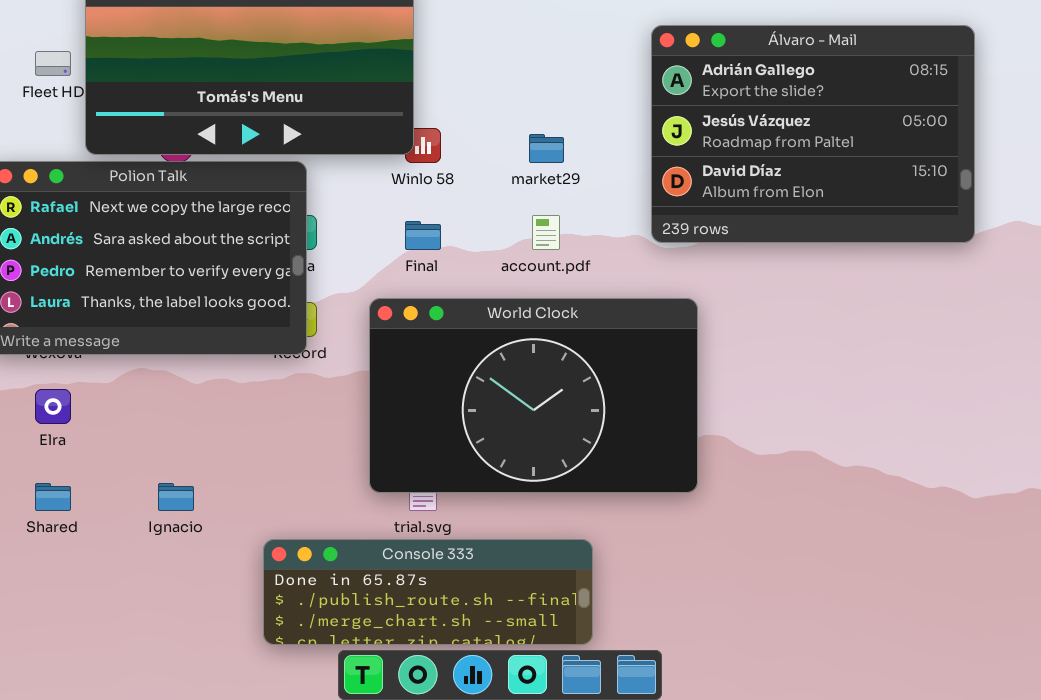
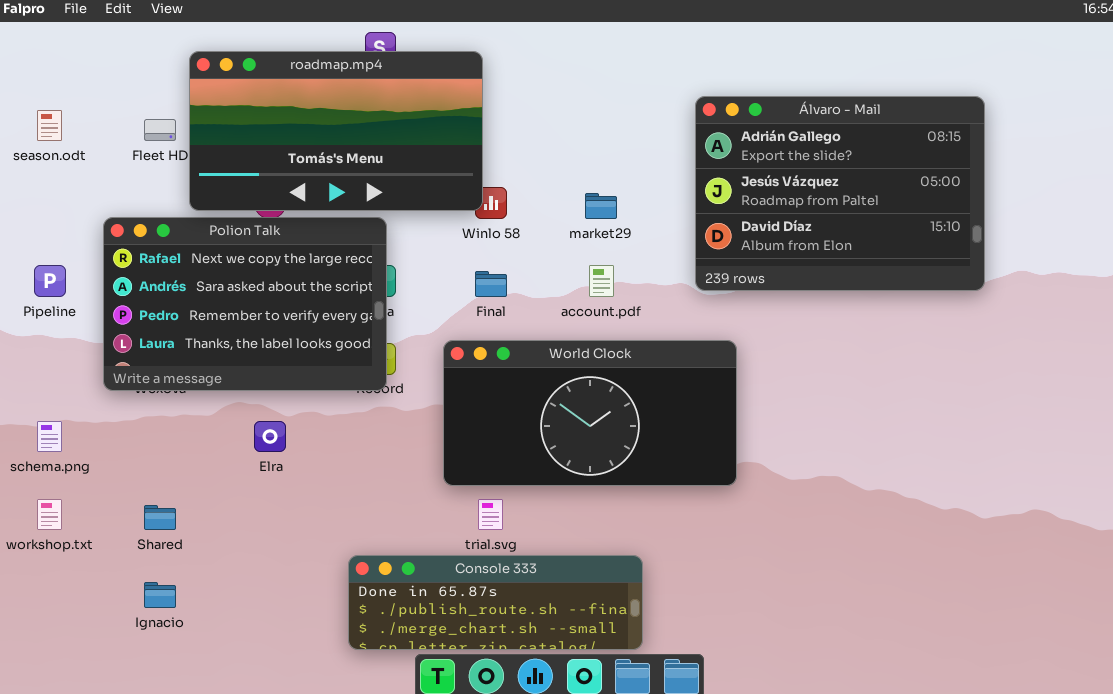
World Clock: [369,298,698,493] -> [443,340,737,486], resized
Elra: [35,389,71,424] -> [254,421,286,452], moved
Ignacio: [158,483,194,511] -> [144,582,176,608], moved

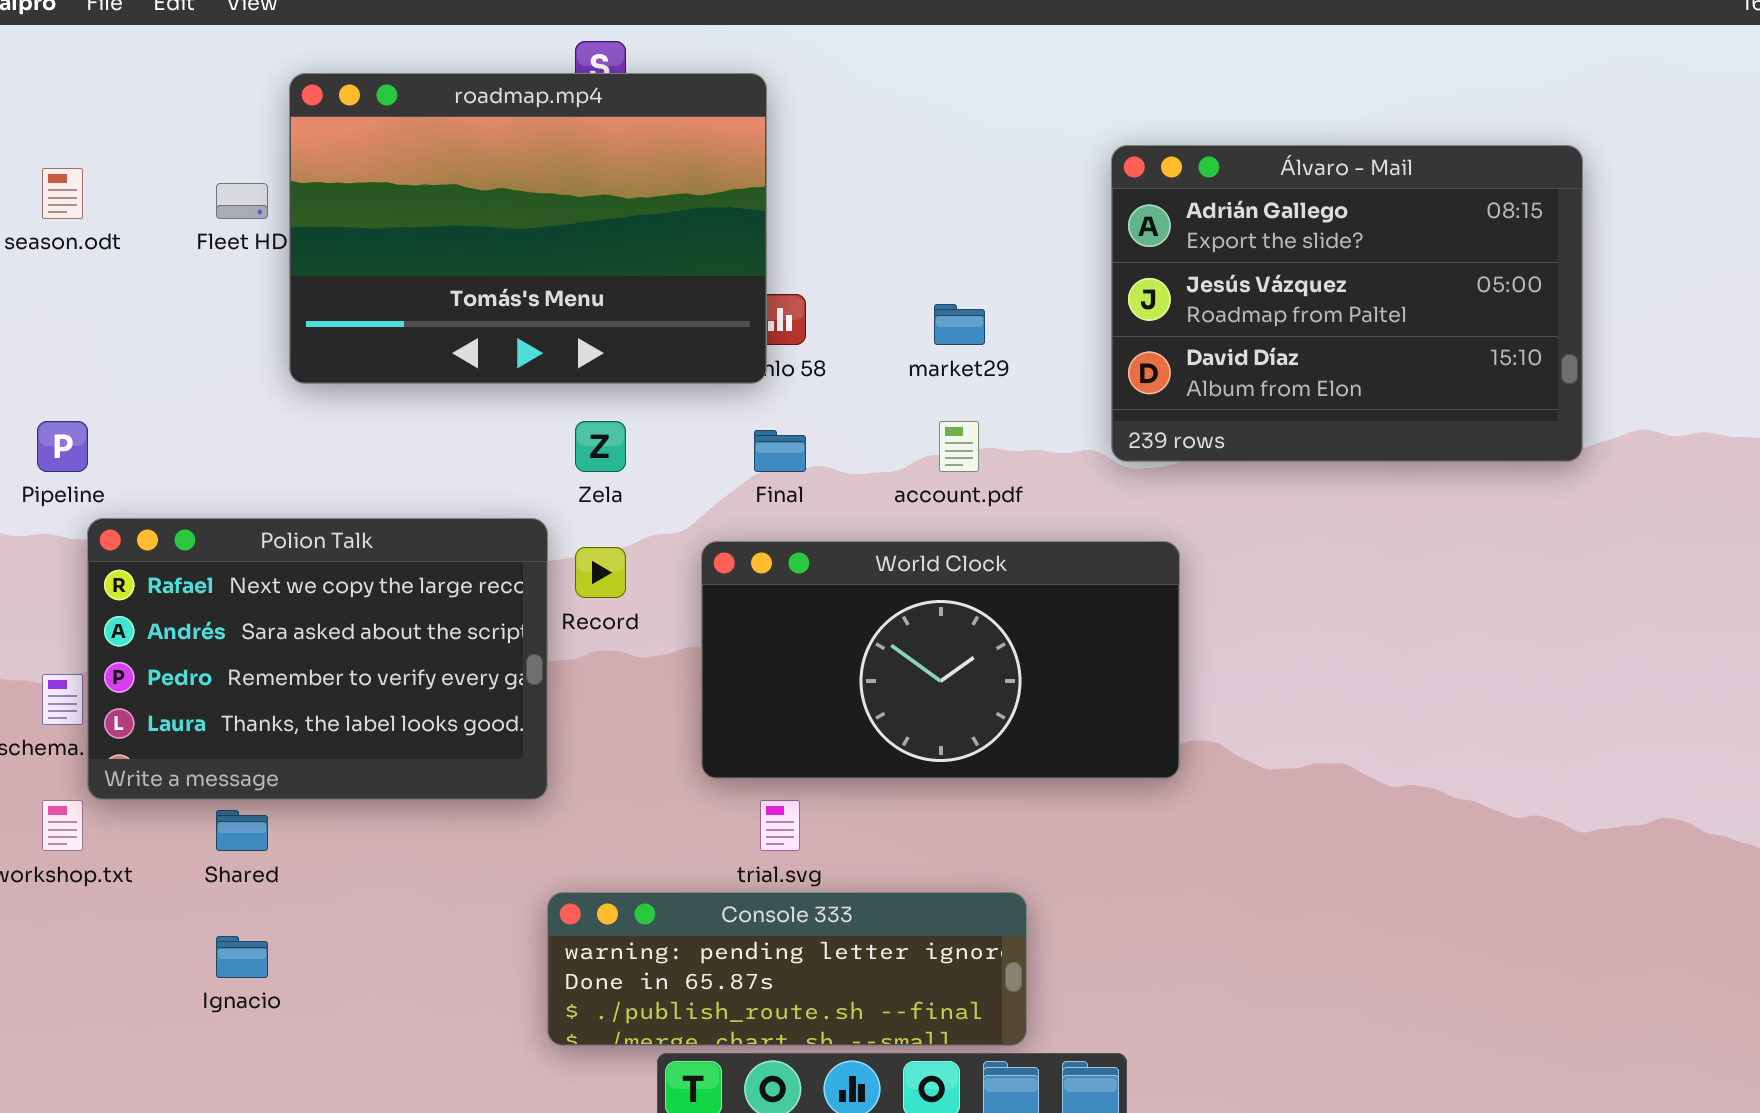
roadmap.mp4: [189,51,483,211] -> [289,73,767,384], resized
Polion Talk: [103,217,387,391] -> [87,518,548,800], moved
Console 333: [348,555,643,650] -> [547,892,1027,1046], scrolled up 1 row

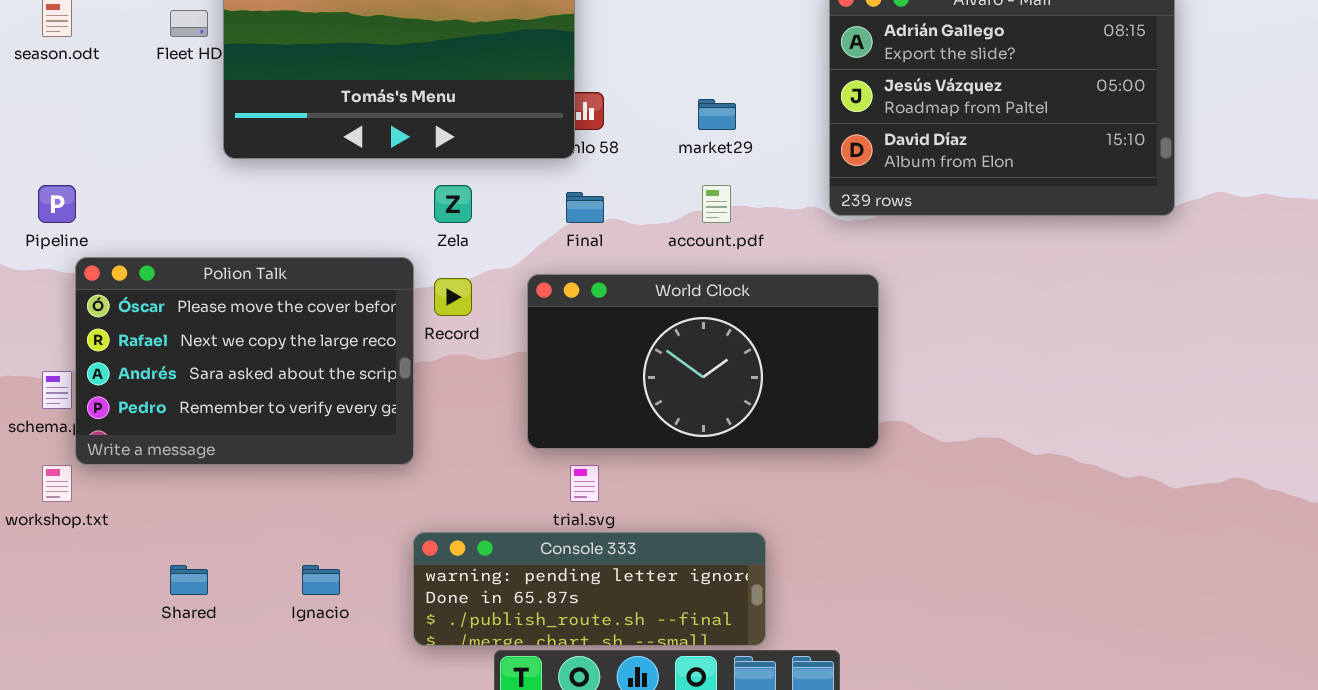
Polion Talk: [87,518,548,800] -> [75,257,414,465], scrolled up 1 row
Shared: [216,810,268,851] -> [170,565,208,595], moved
Ignacio: [216,936,268,978] -> [302,565,340,595], moved

